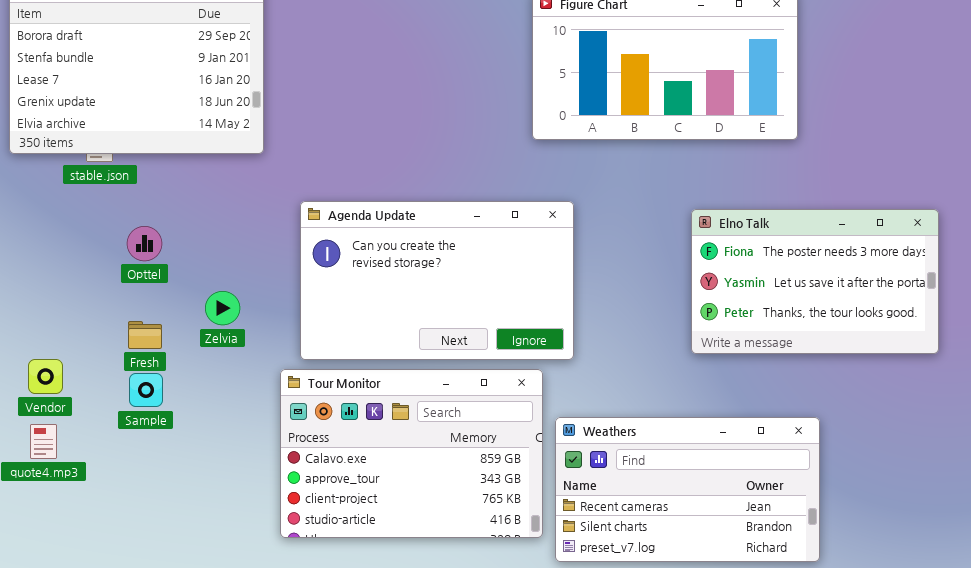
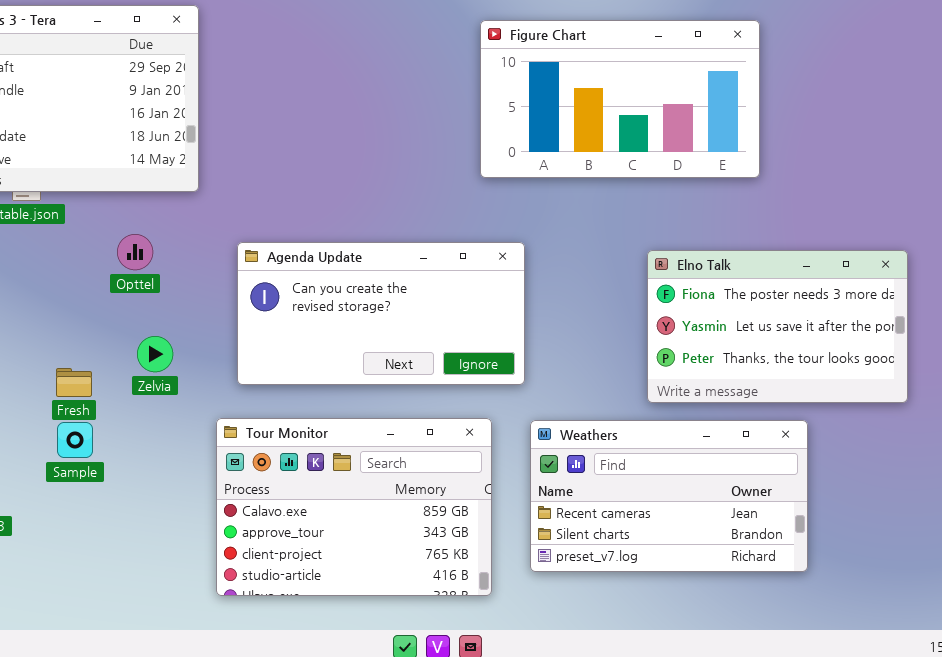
Agenda Update: [300,201,574,360] -> [237,242,525,385], resized
Opttel: [127,226,162,261] -> [117,234,153,270], moved
Weathers: [555,417,820,562] -> [530,420,808,572], moved

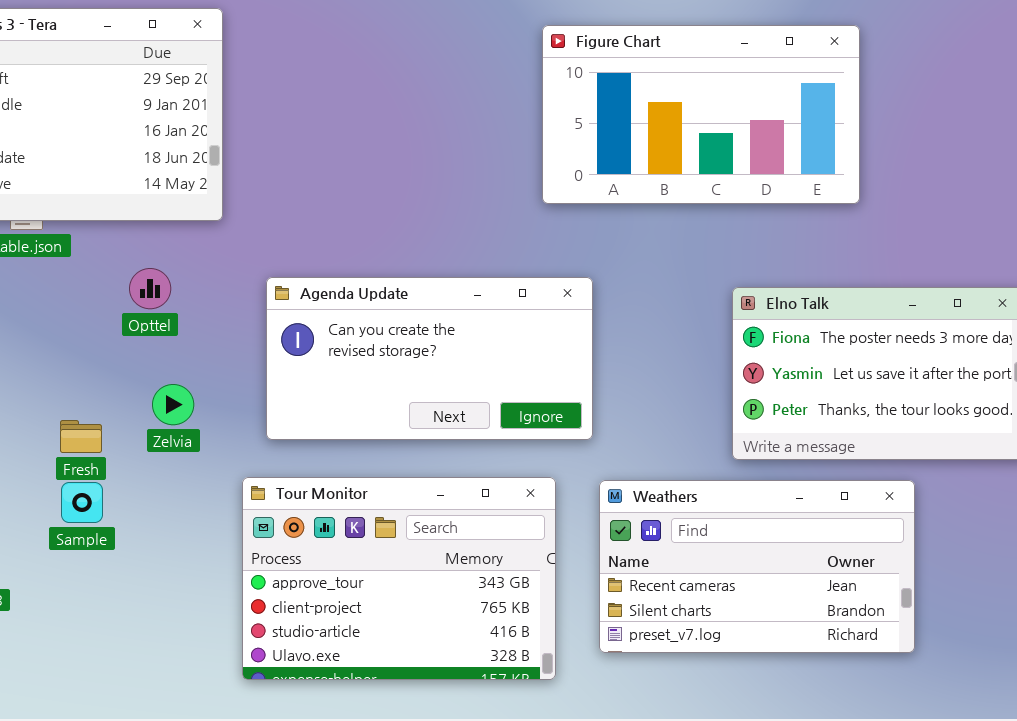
Tour Monitor: [216,418,492,596] -> [242,477,556,680], scrolled down 1 row

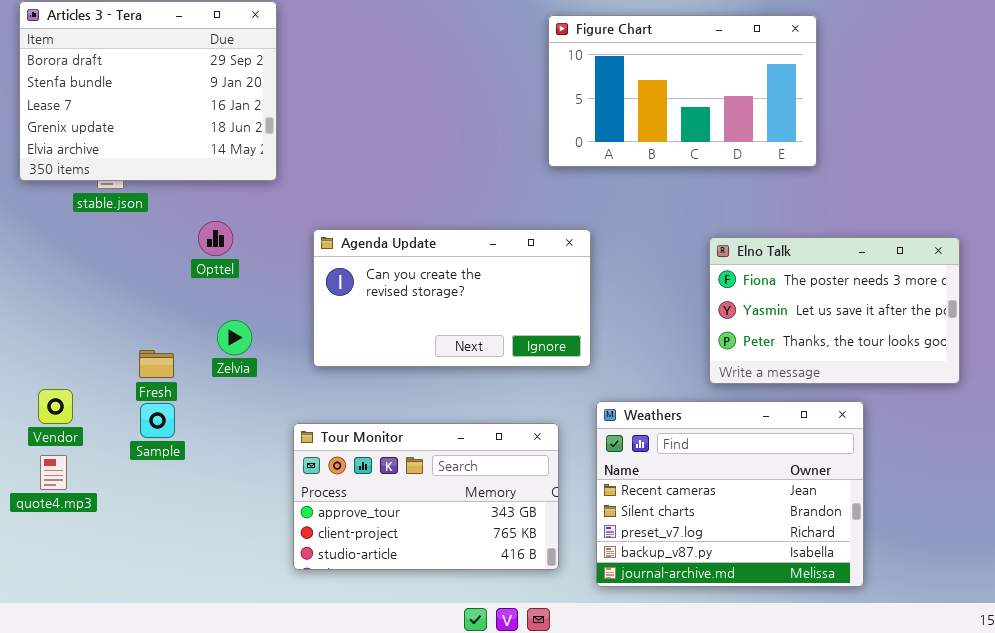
Tour Monitor: [242,477,556,680] -> [293,423,559,570], resized
Weathers: [599,480,915,653] -> [596,401,864,587], resized

